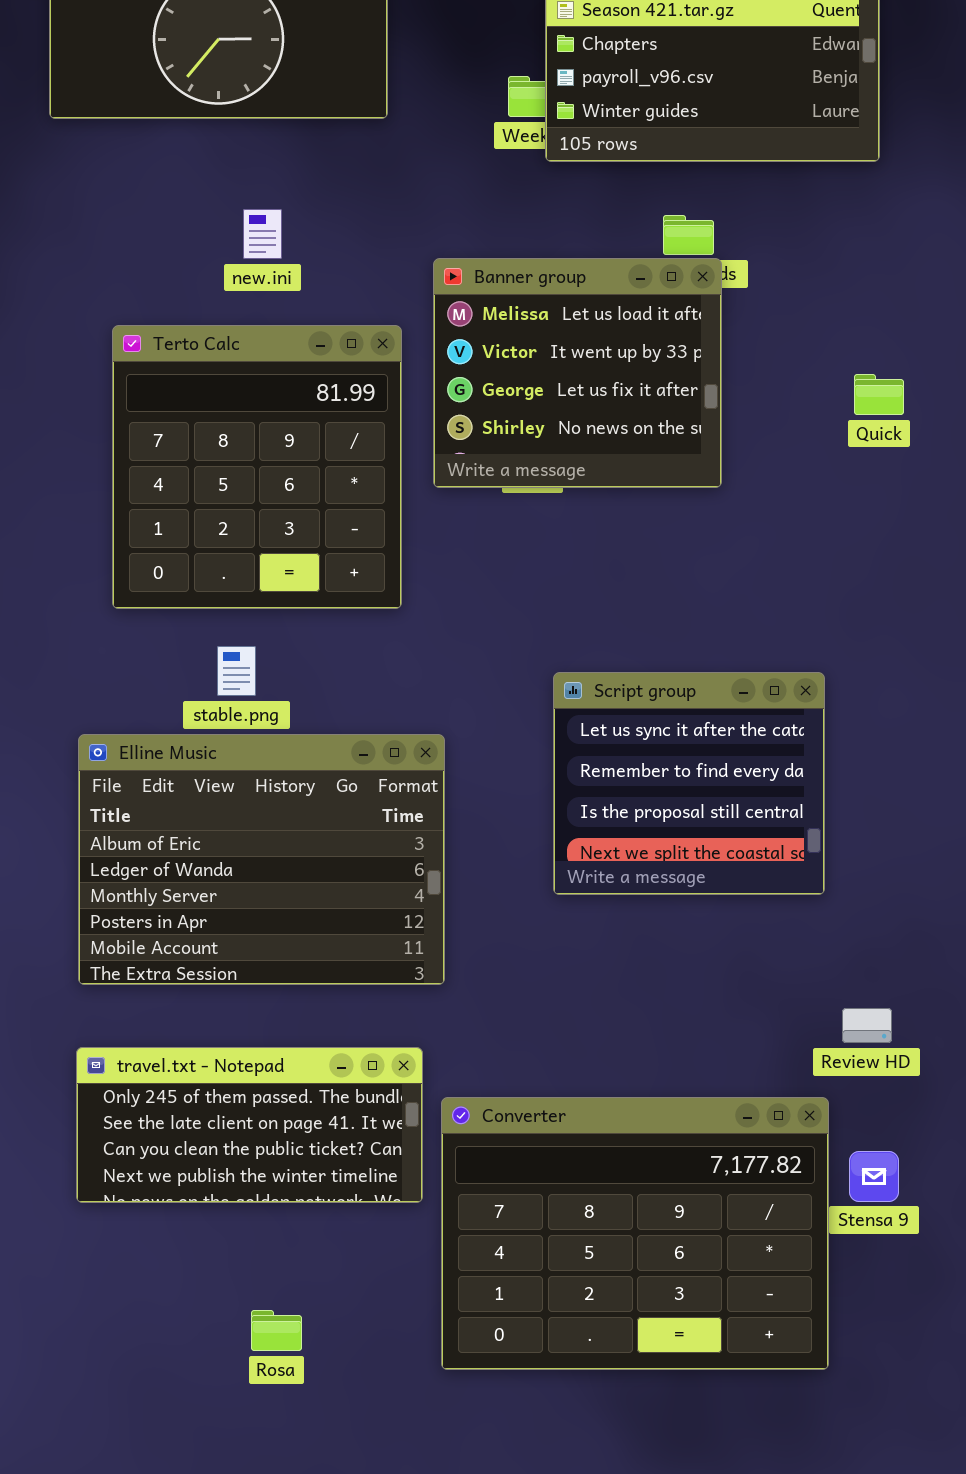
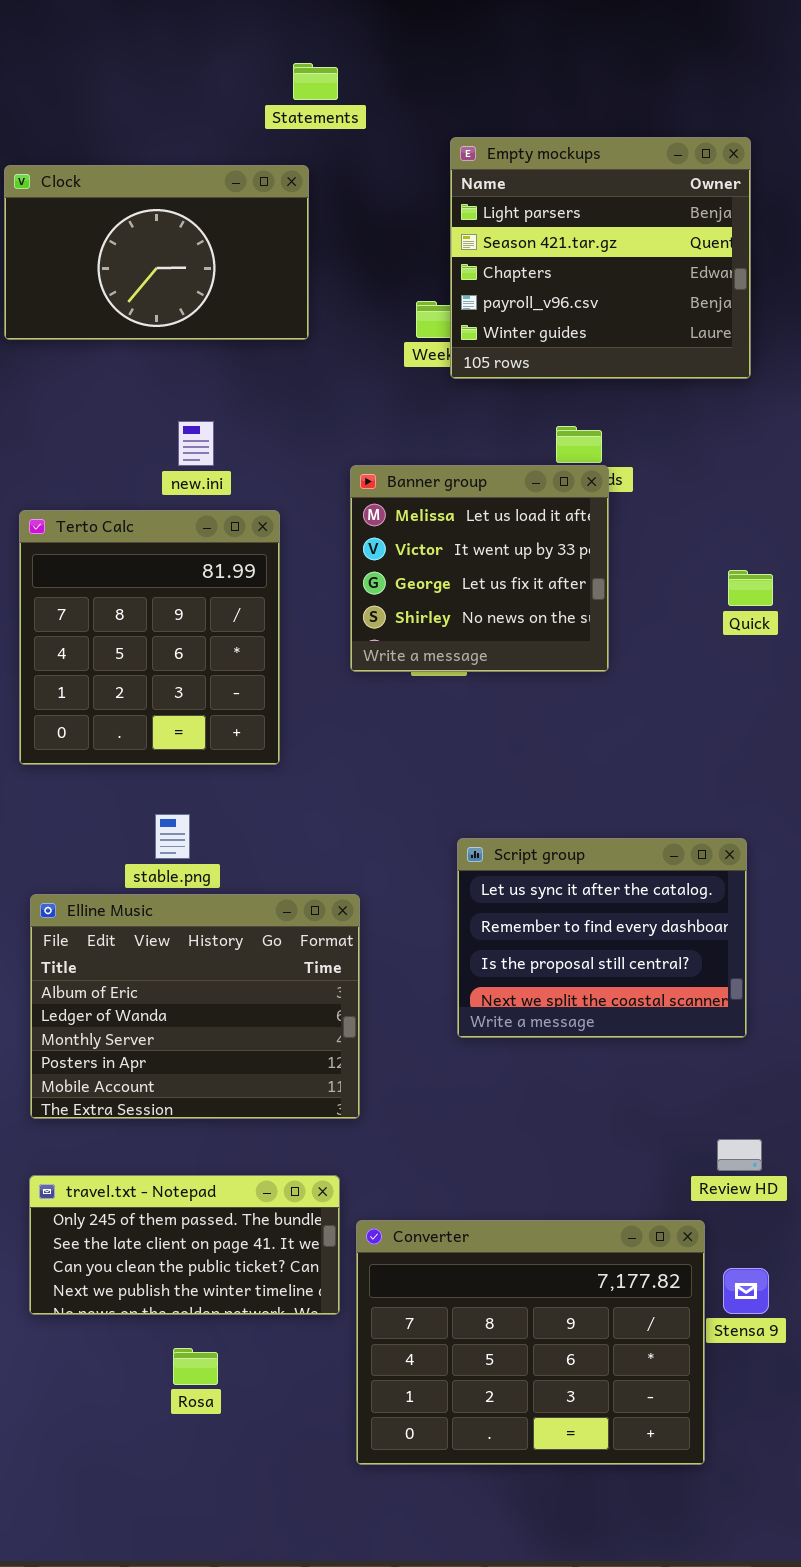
Terto Calc: [112,325,402,609] -> [19,510,280,765], moved
Script group: [553,672,825,895] -> [457,838,747,1038], resized
Rosa: [251,1310,302,1351] -> [173,1348,218,1385], moved

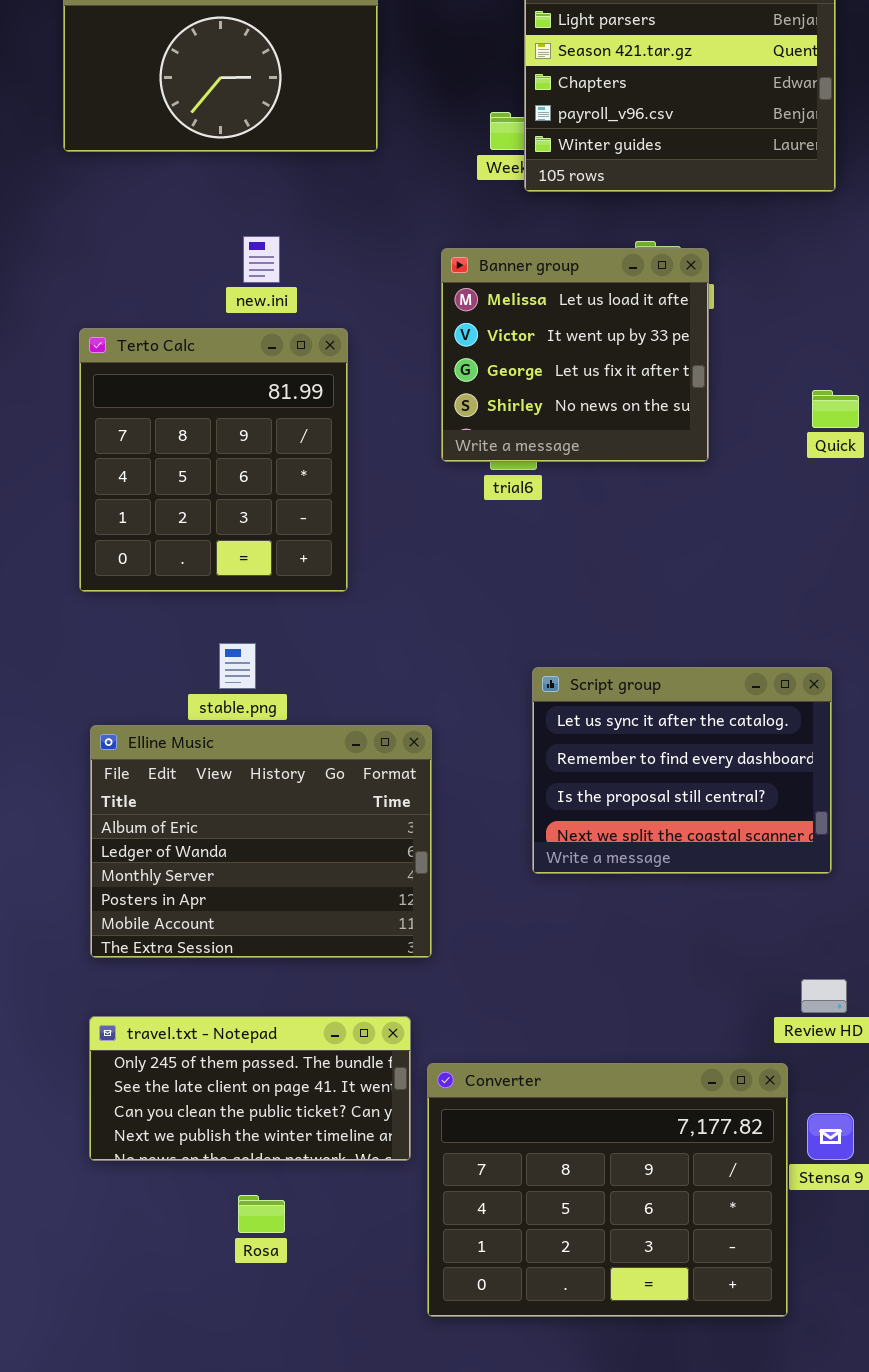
Banner group: [350,465,609,672] -> [441,248,709,462], moved

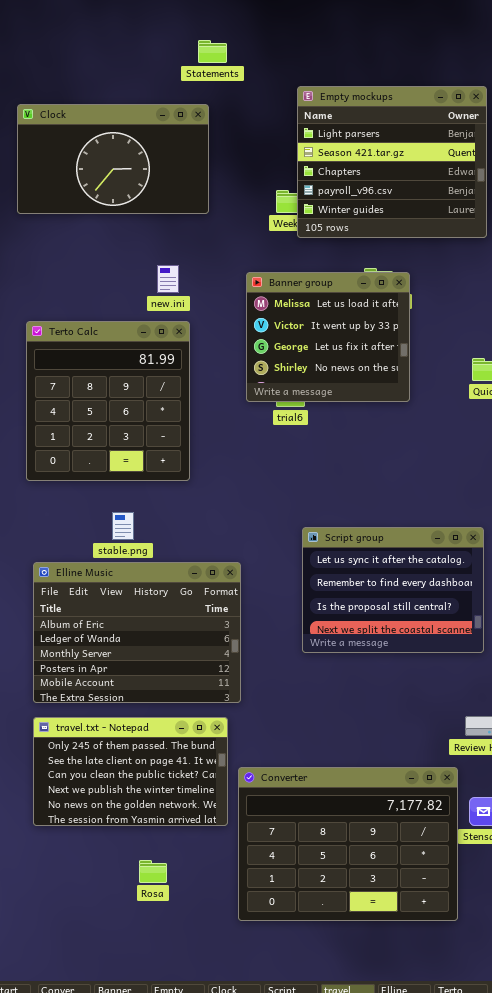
new.ini: [243,236,280,283] -> [157,265,179,293], moved
travel.txt - Notepad: [89,1016,411,1161] -> [33,717,228,826], resized
Rosa: [238,1195,285,1233] -> [139,860,167,883], moved

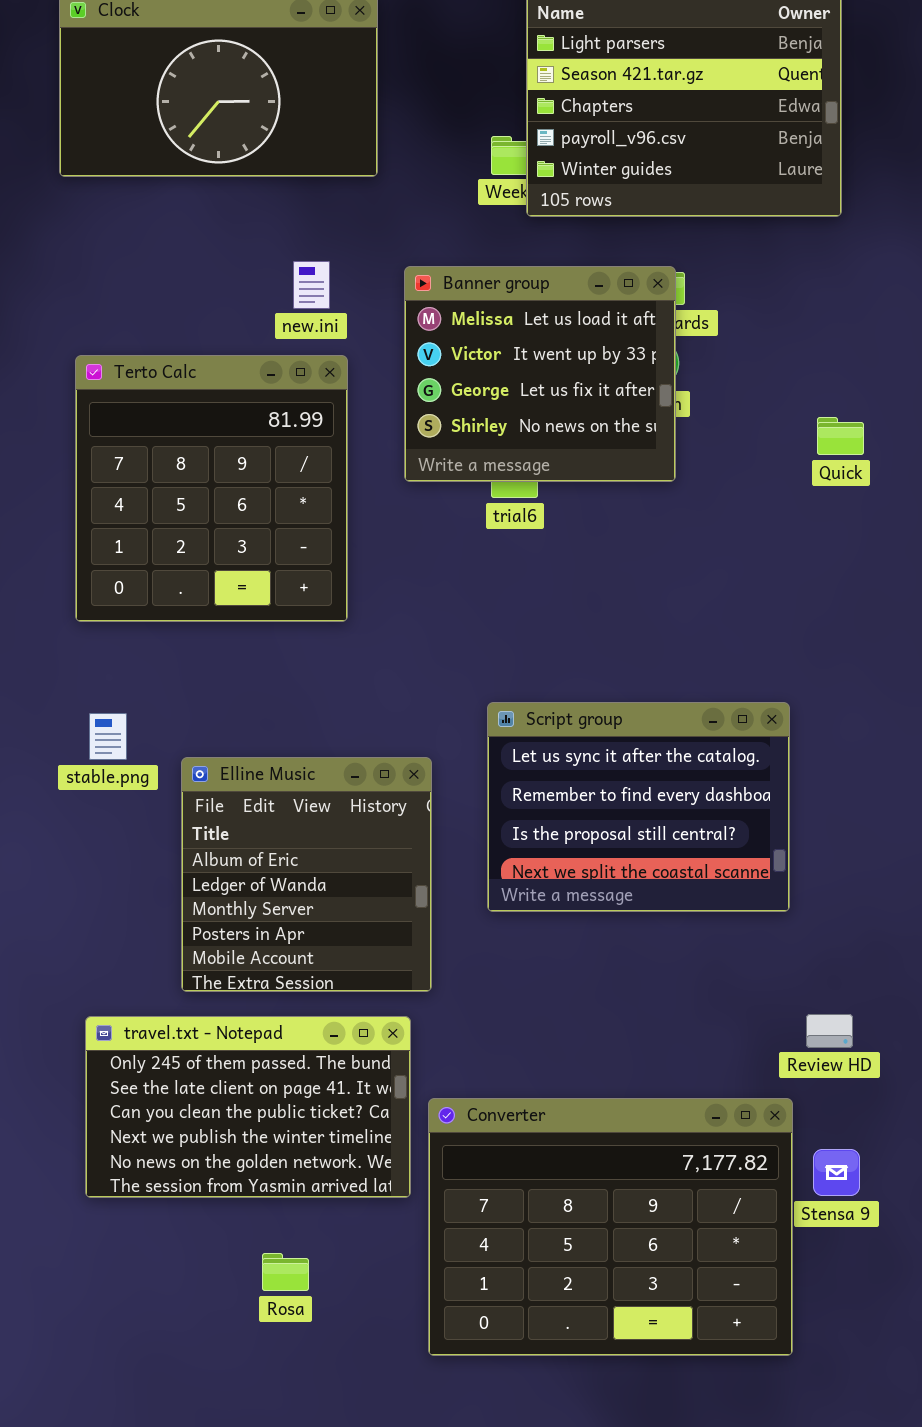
Banner group: [246,272,410,402] -> [404,266,676,482], moved
stable.png: [112,512,134,540] -> [89,713,127,760], moved
Script group: [302,527,484,653] -> [487,702,790,912], moved
Elline Music: [33,562,241,703] -> [181,757,432,992], resized

